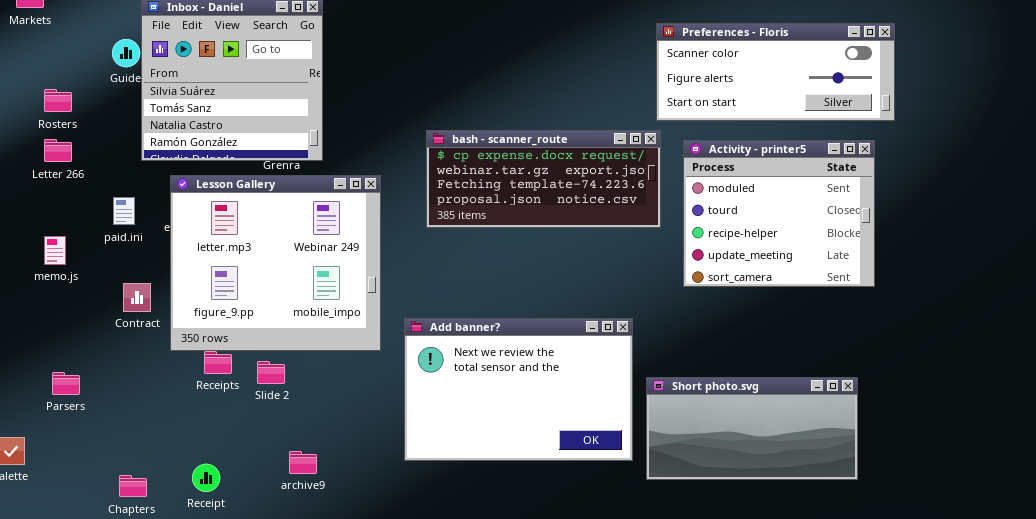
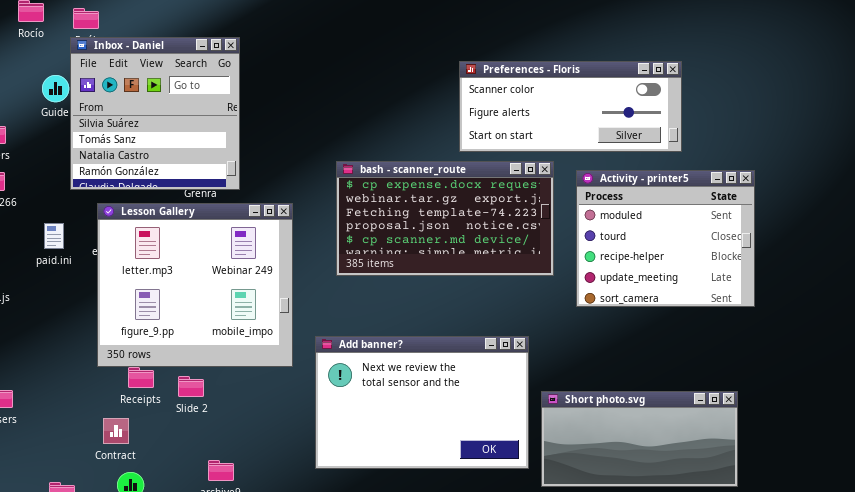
Preferences - Floris: [656,23,895,121] -> [459,61,682,152], moved
bash - scanner_route: [426,130,661,228] -> [336,161,554,276], resized
Contract: [123,283,151,312] -> [103,418,129,444], moved

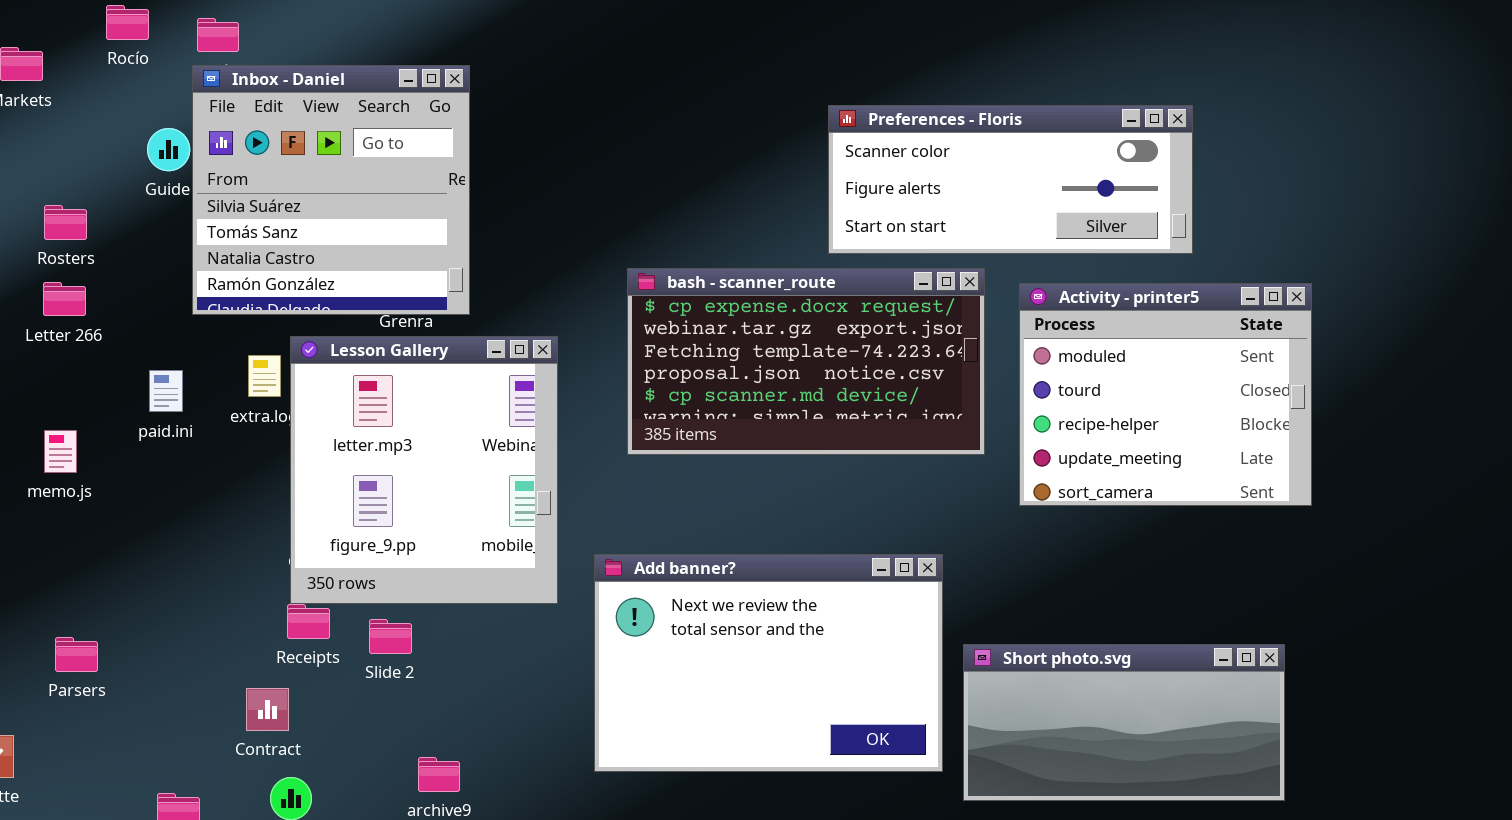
Lesson Gallery: [97,203,293,367] -> [290,336,558,604], resized

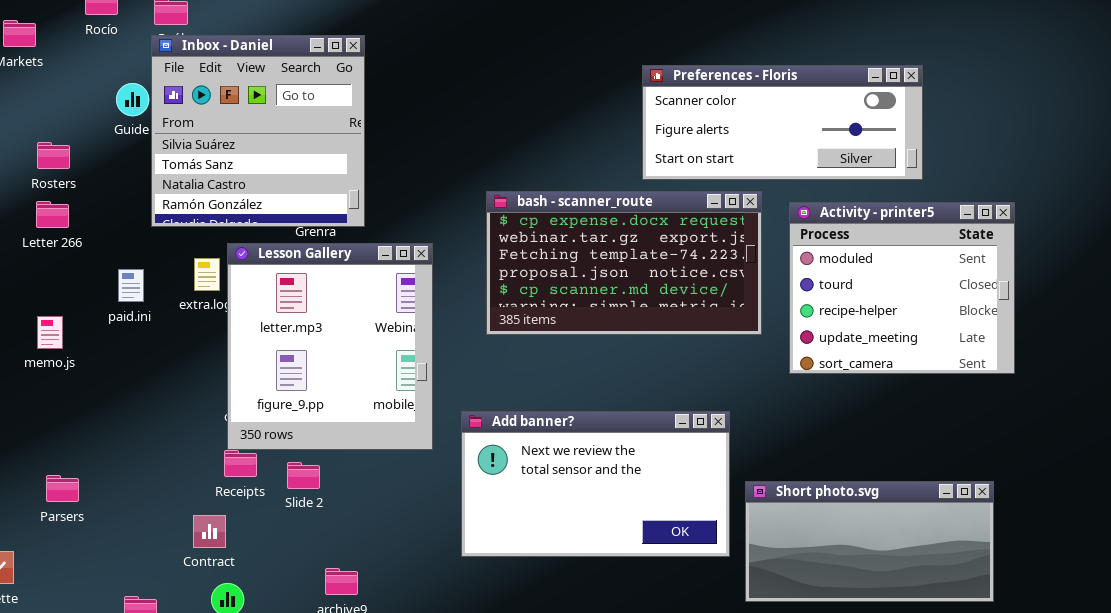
Add banner?: [594,554,943,772] -> [461,411,730,557], resized

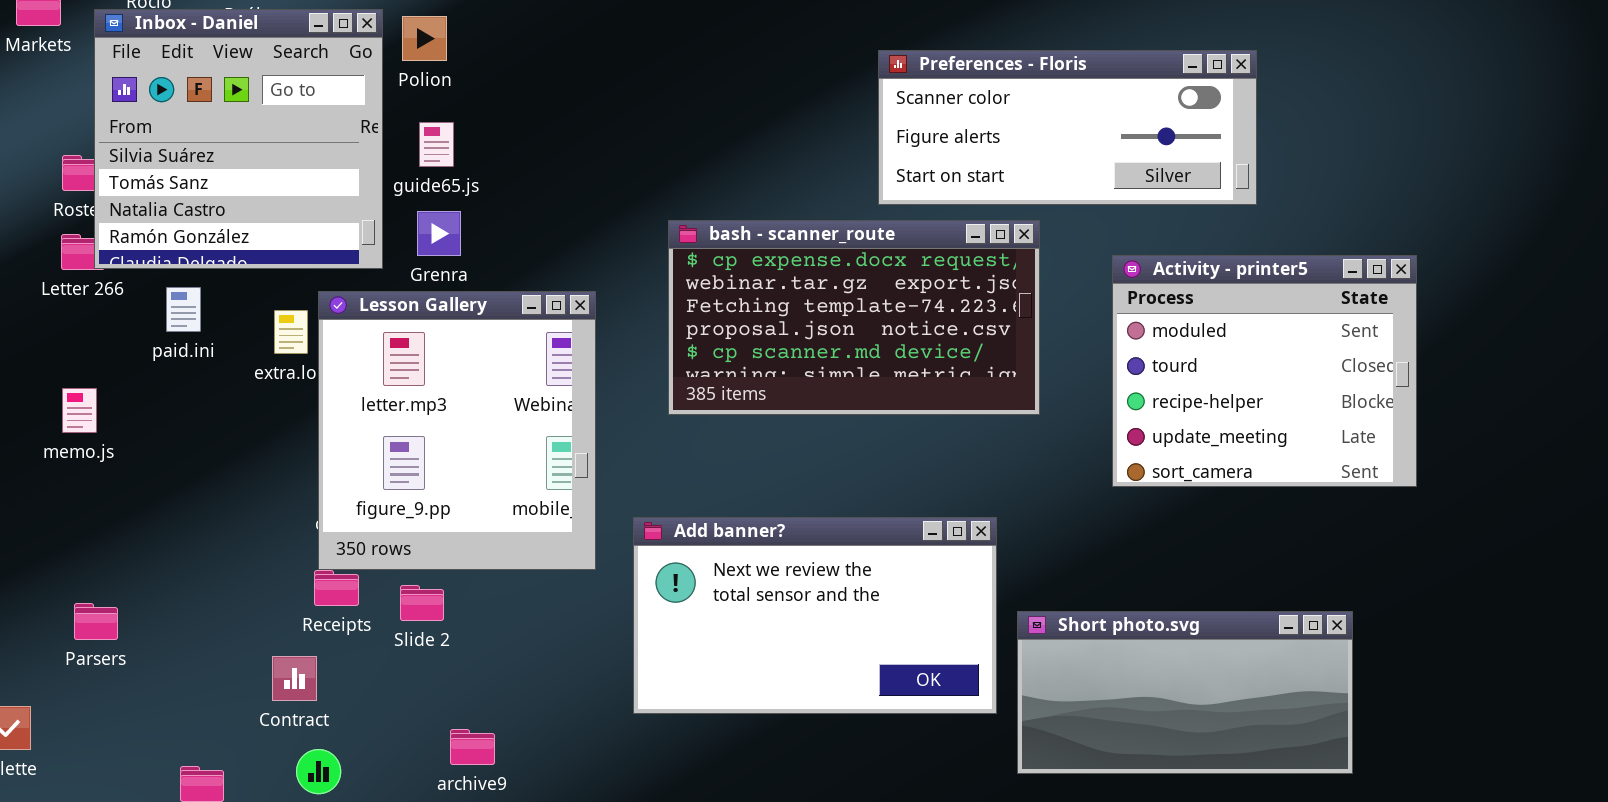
Inbox - Daniel: [151,35,365,227] -> [94,9,383,269], moved
Activity - printer5: [789,202,1015,374] -> [1112,255,1417,487], moved
paid.ini: [118,269,144,302] -> [166,287,201,332], moved

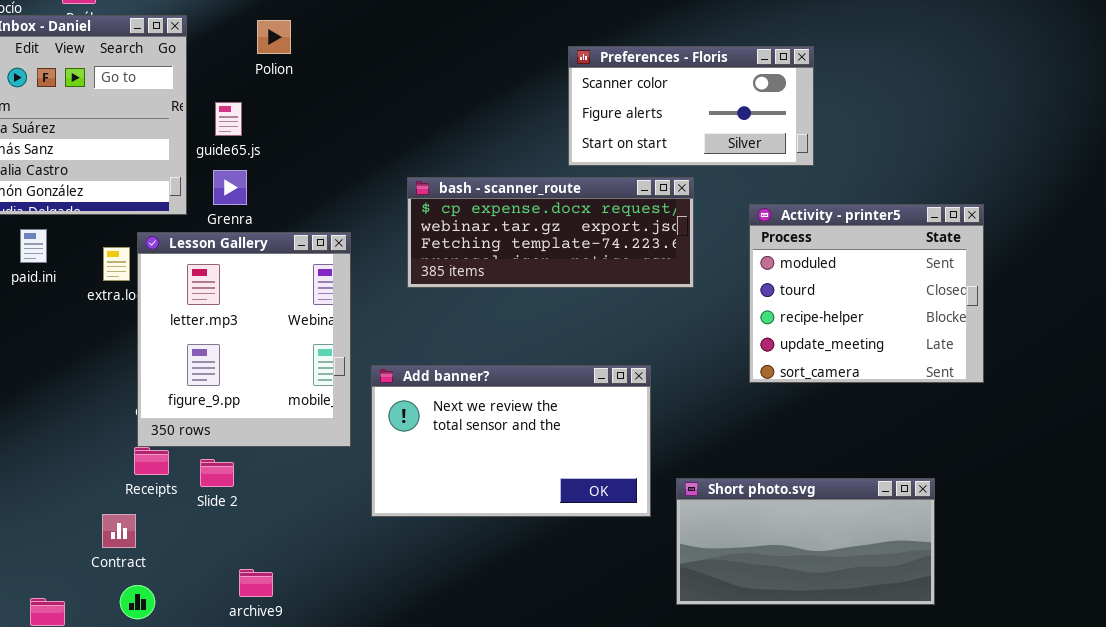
Polion: [402,16,447,61] -> [257,20,291,54], moved
Preferences - Floris: [878,50,1257,205] -> [568,46,814,166], resized
bash - scanner_route: [668,220,1040,415] -> [407,177,694,288], resized
Add banner?: [633,517,997,714] -> [371,365,651,517], moved

